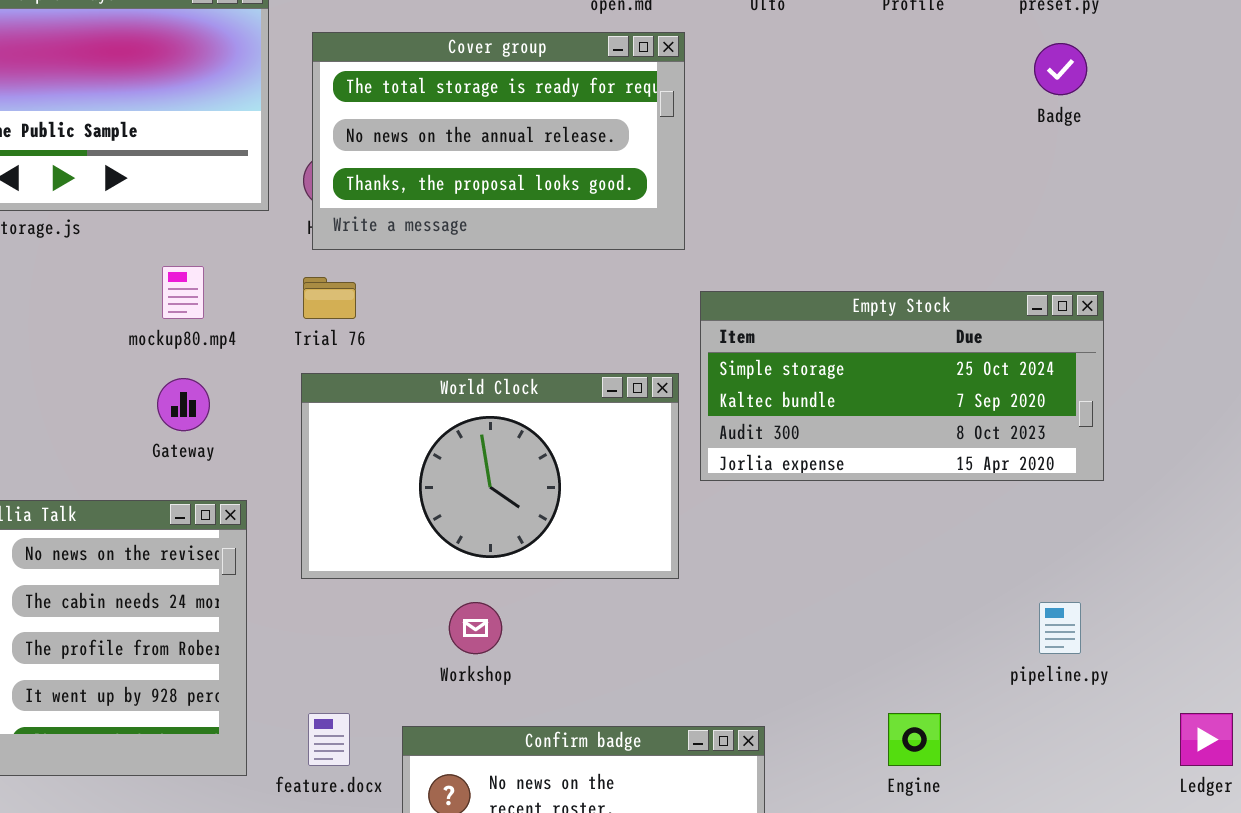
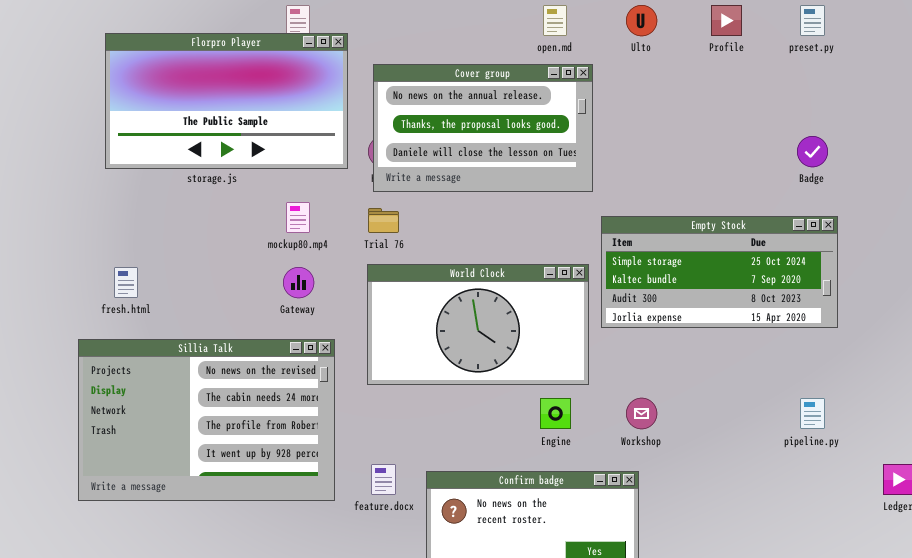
Cover group: [312,32,685,250] -> [373,64,593,192], scrolled down 1 row
Badge: [1034,43,1087,95] -> [797,136,828,167], moved
Workshop: [449,602,502,654] -> [626,398,657,429], moved
Engine: [888,713,941,766] -> [540,398,571,429], moved

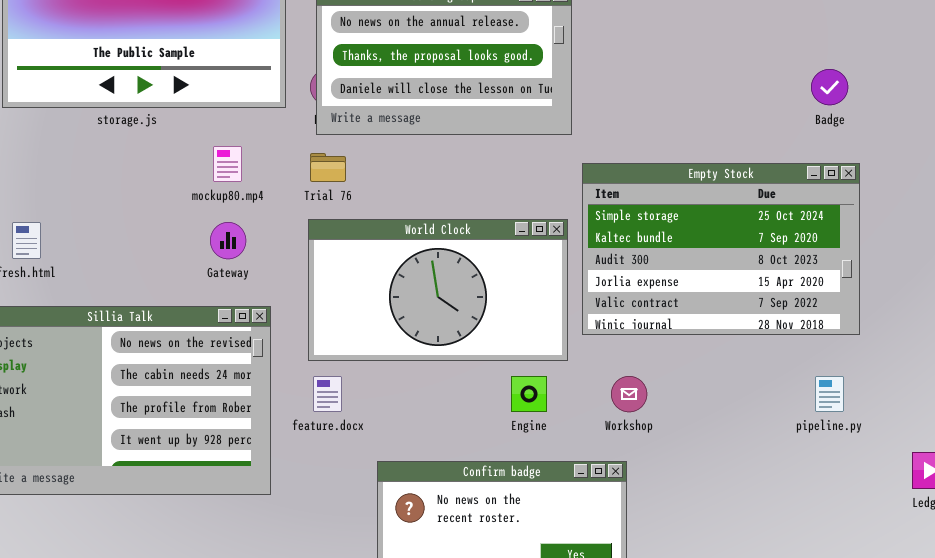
Empty Stock: [601,216,838,328] -> [582,163,860,335], resized
feature.docx: [371,464,396,495] -> [313,376,342,412], moved

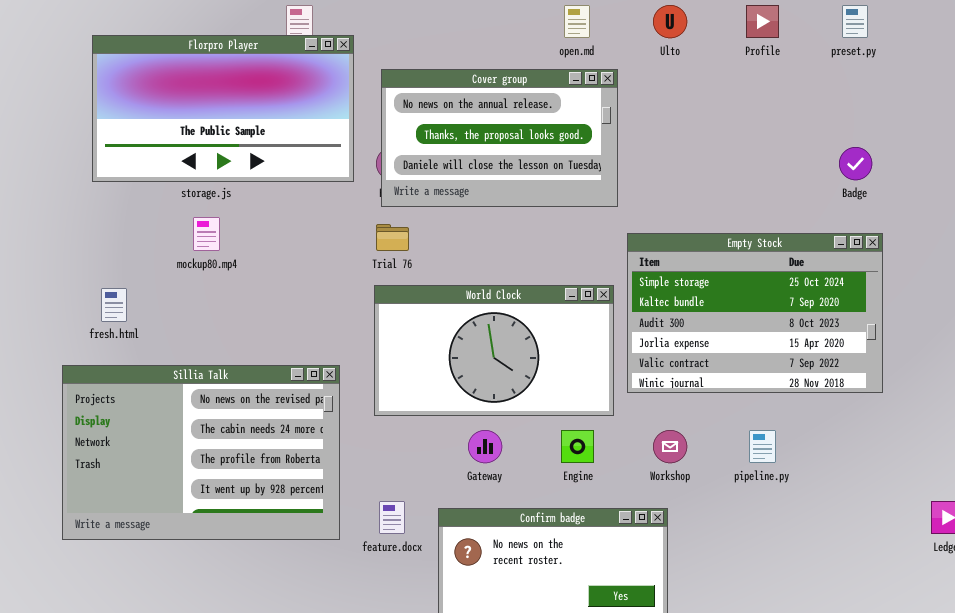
mockup80.mp4: [213,146,242,182] -> [193,217,220,251], moved
Gateway: [210,222,246,259] -> [468,430,502,463], moved
feature.docx: [313,376,342,412] -> [379,501,405,534], moved
pipeline.py: [815,376,844,412] -> [749,430,776,463], moved

